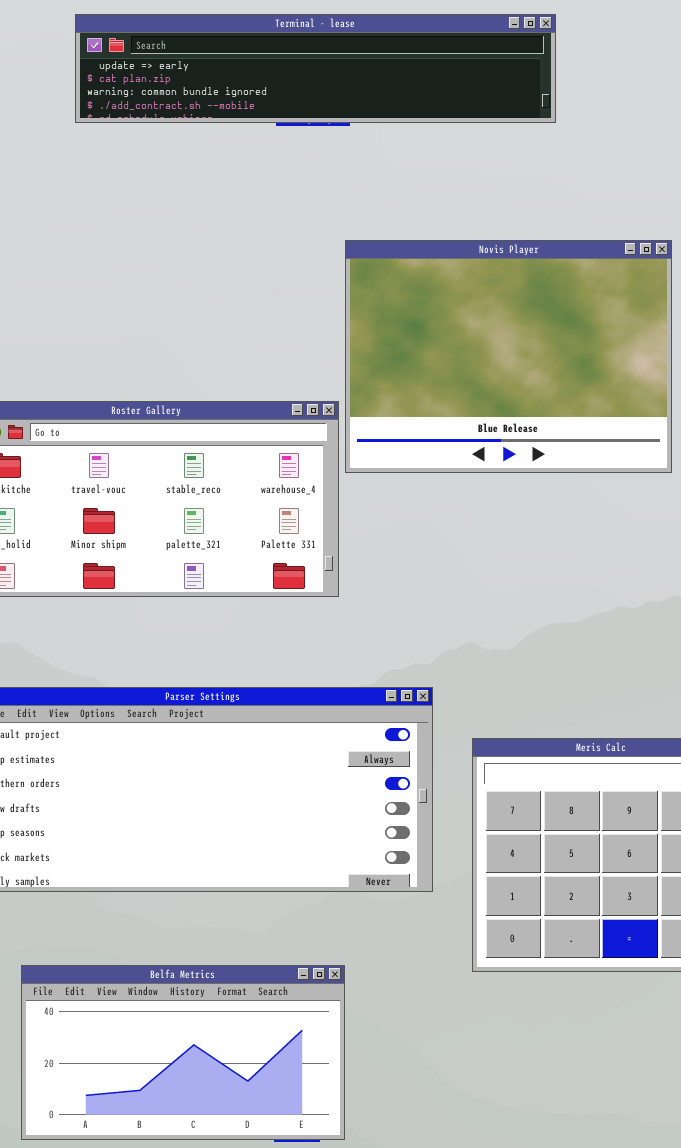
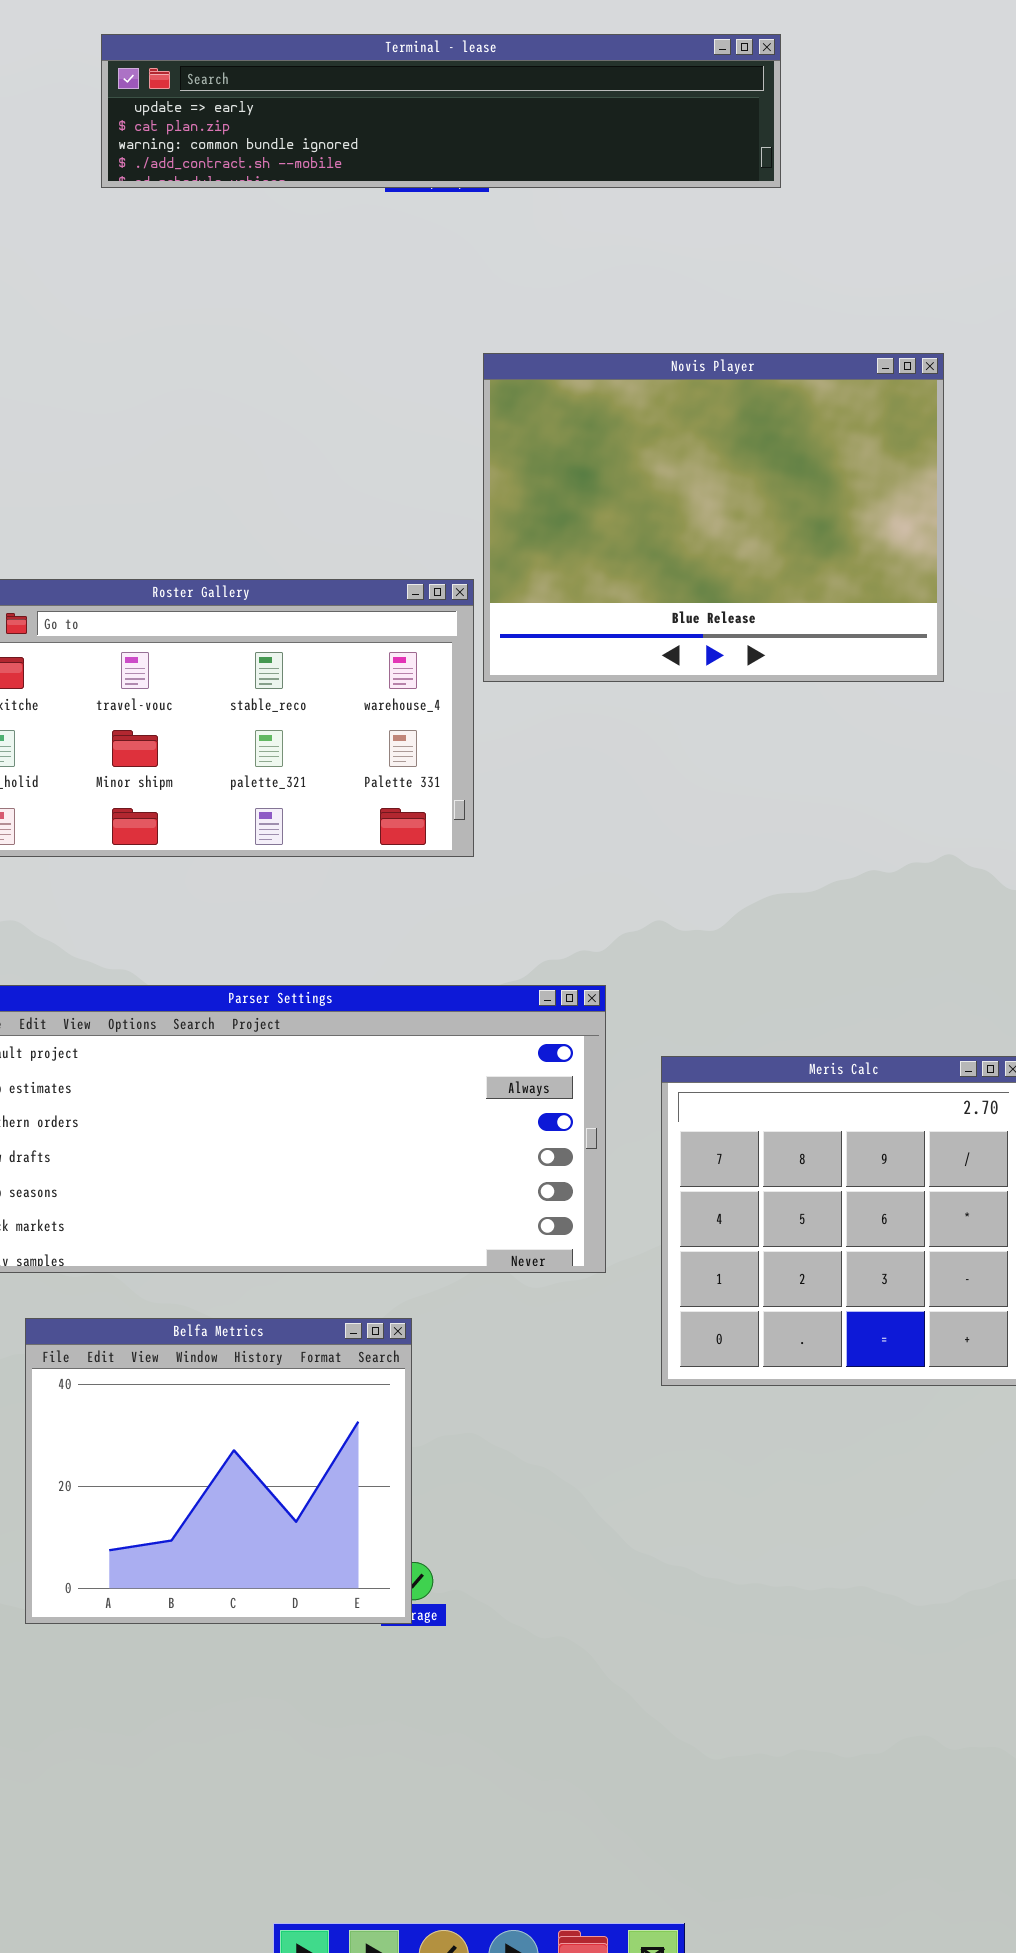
Belfa Metrics: [21,965,345,1140] -> [25,1318,412,1624], resized

